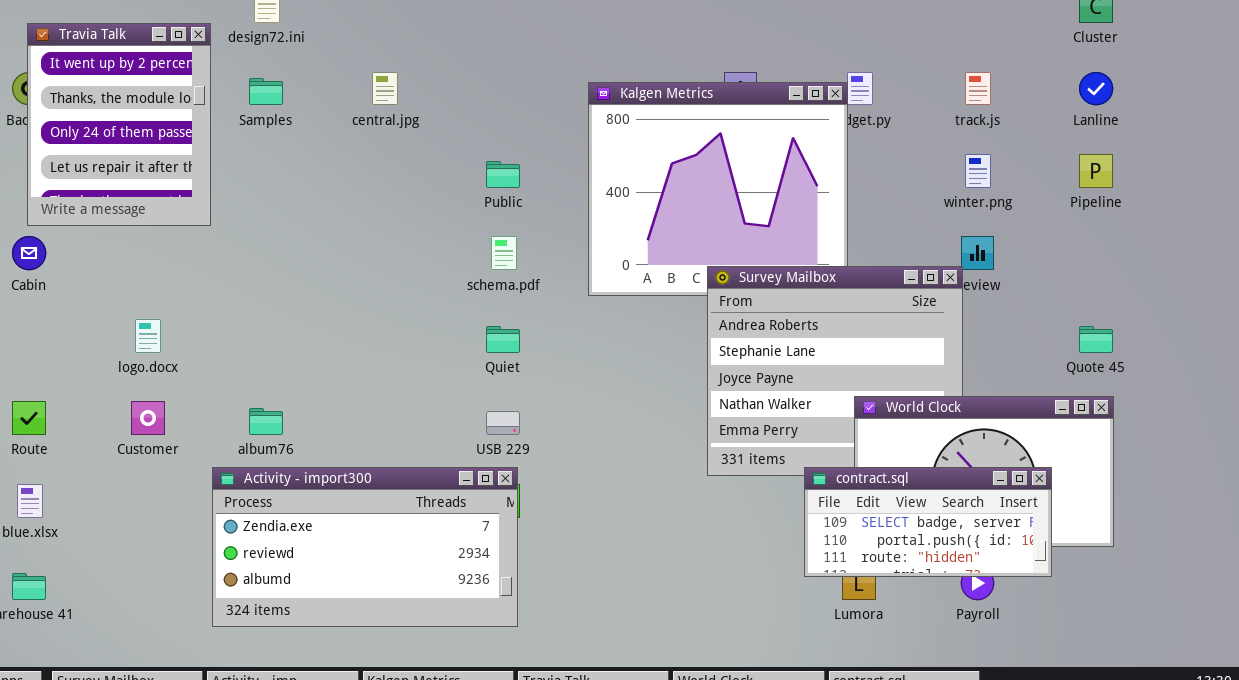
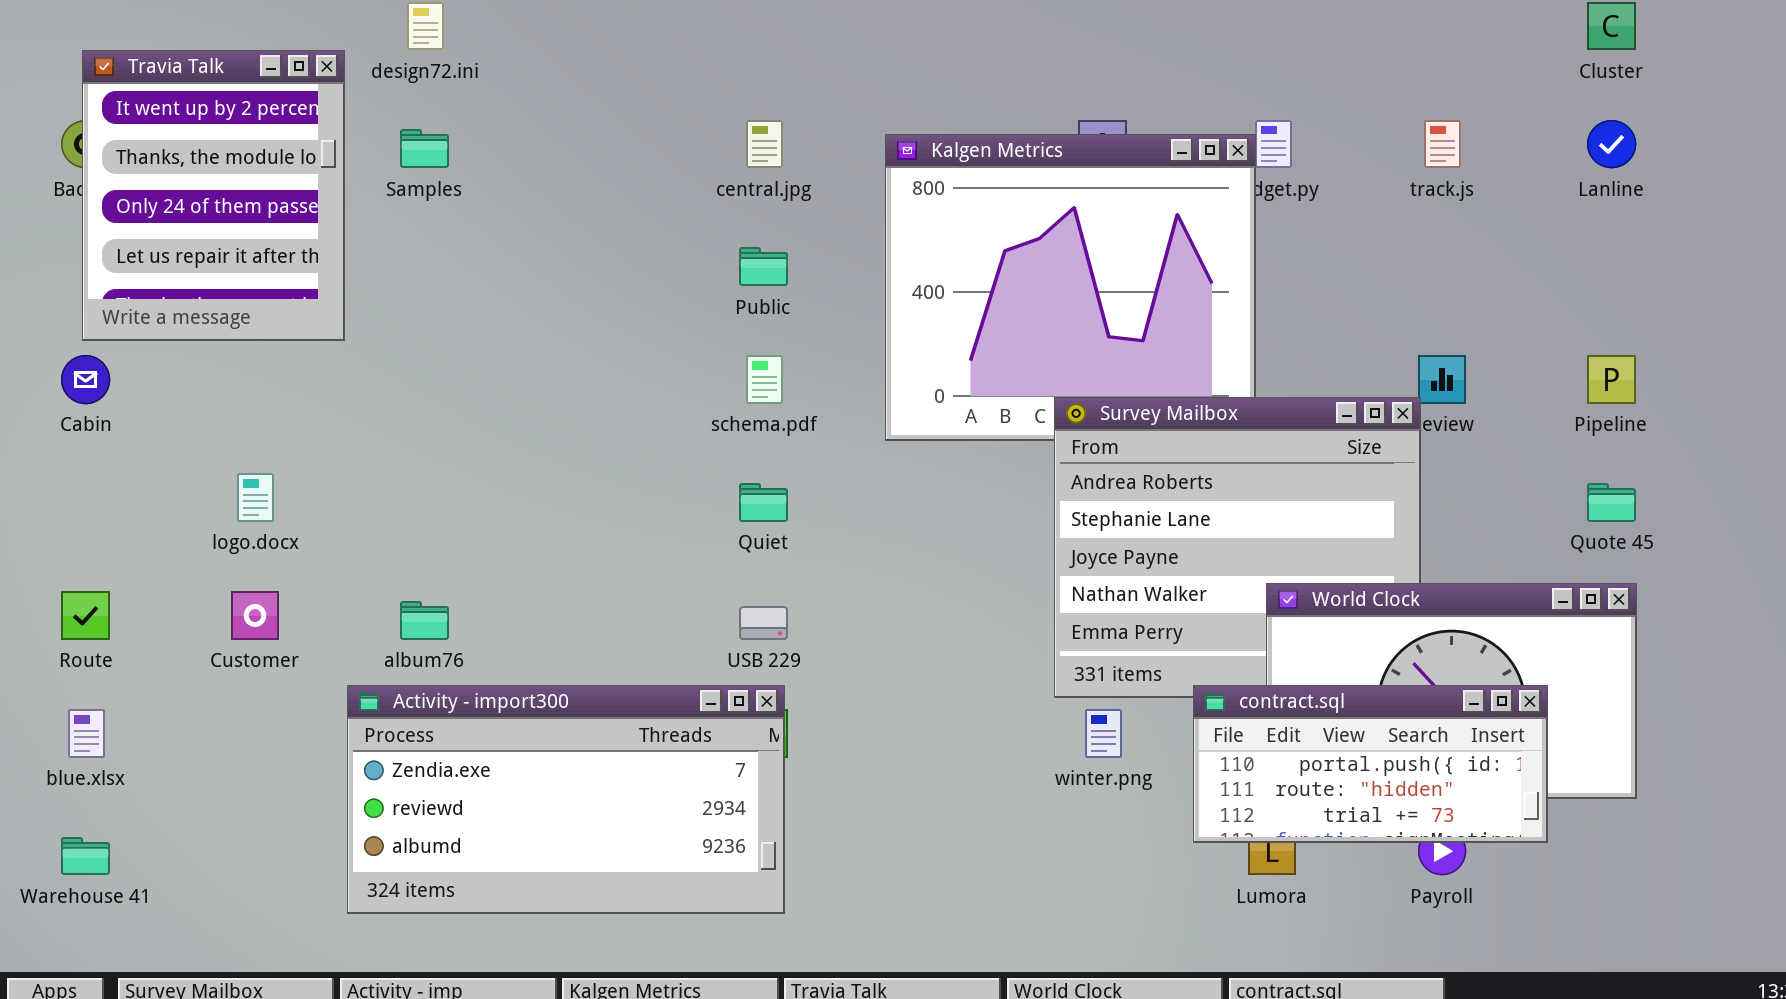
central.jpg: [372,72,398,105] -> [746,120,783,168], moved
winter.png: [965,154,991,188] -> [1085,709,1122,758], moved
Pipeline: [1079,154,1113,188] -> [1587,355,1636,404], moved
contract.sql: [804,467,1052,577] -> [1193,685,1548,843], scrolled down 1 row

